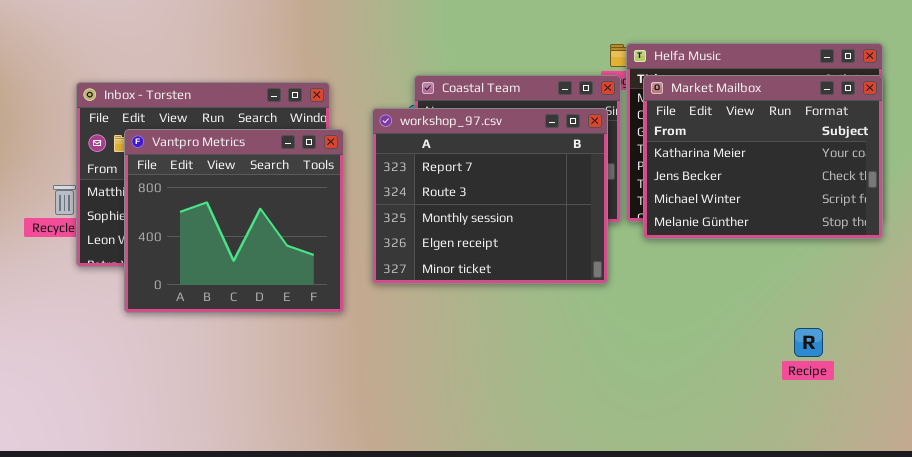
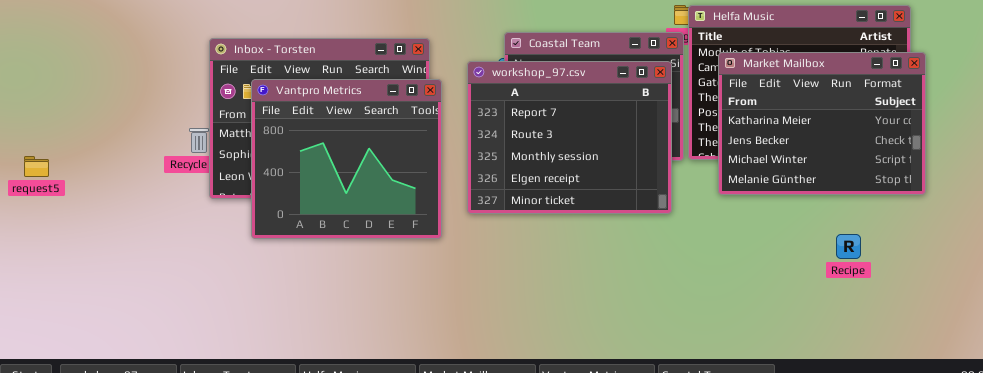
Market Mailbox: [643,75,883,239] -> [718,52,926,195], moved
Recipe: [794,328,823,357] -> [836,234,861,259], moved

